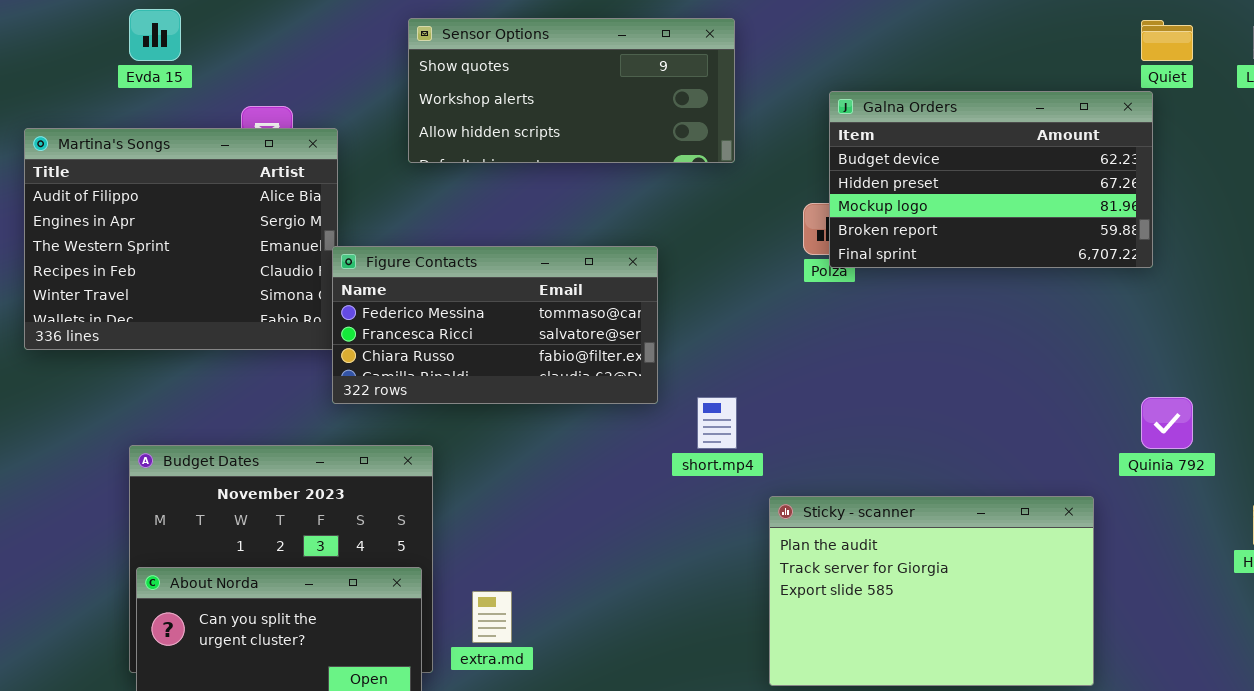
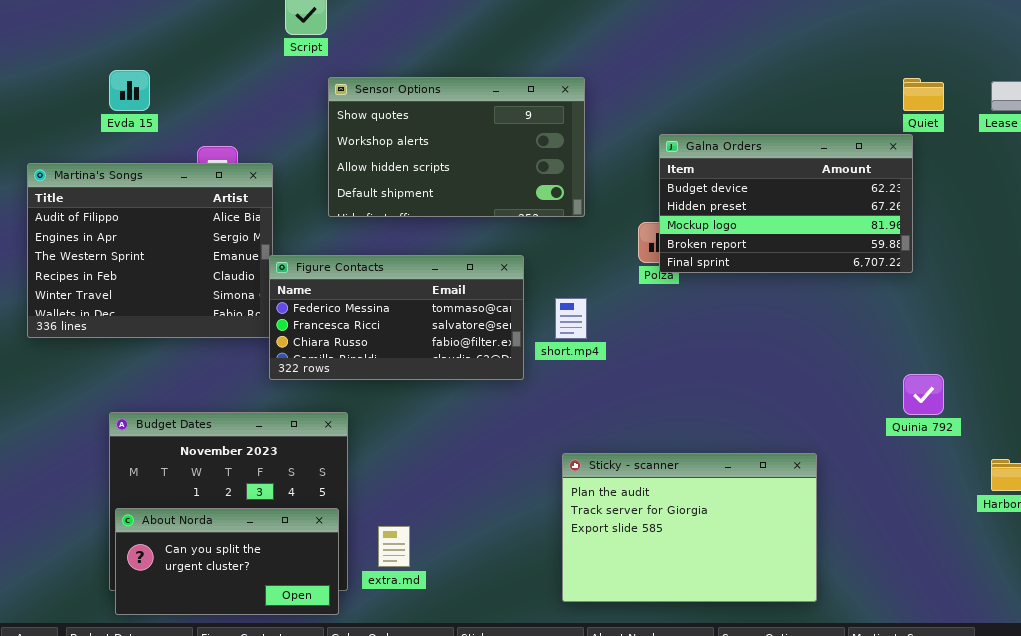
Sensor Options: [408,18,735,163] -> [328,77,585,217], resized
short.mp4: [697,397,737,449] -> [555,298,587,339], moved
Sticky - scanner: [769,496,1094,686] -> [562,453,817,602], moved

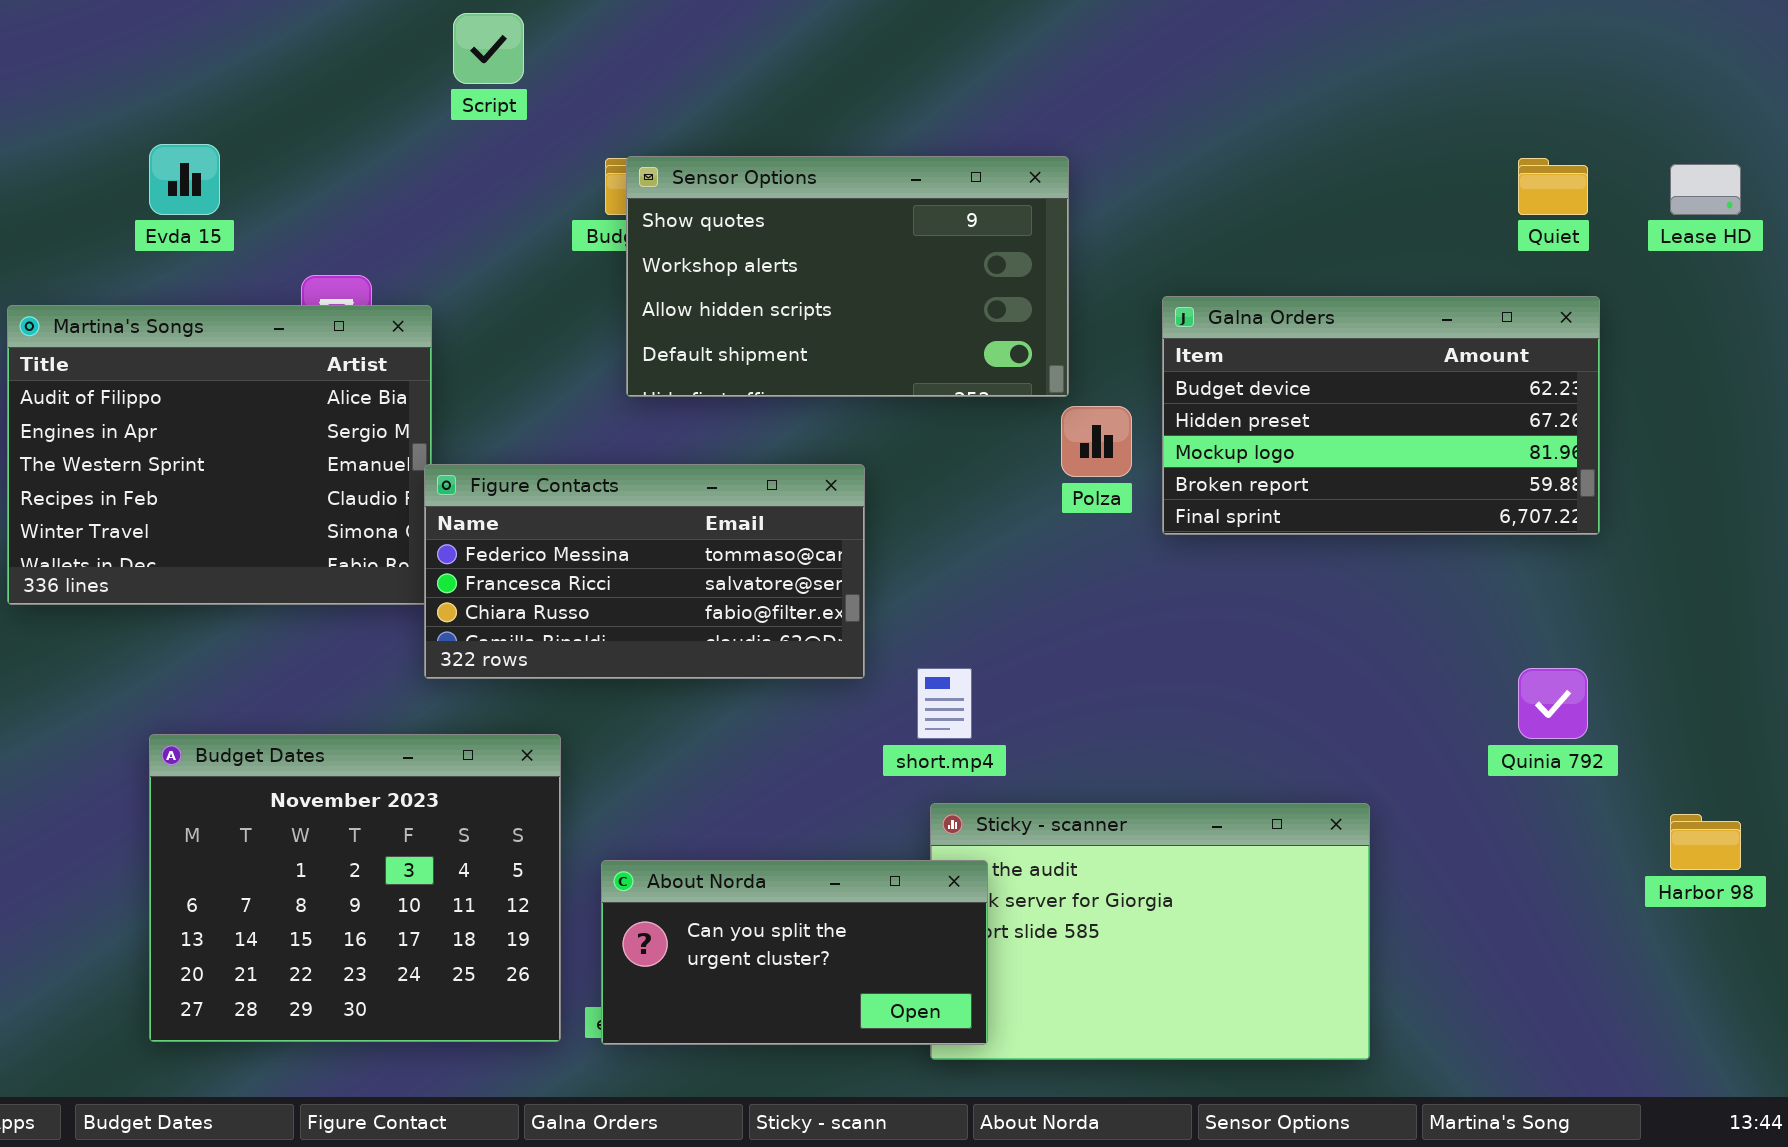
Sensor Options: [328,77,585,217] -> [626,156,1069,397], moved
Galna Orders: [659,134,913,273] -> [1162,296,1600,535], moved
short.mp4: [555,298,587,339] -> [917,668,972,739], moved
About Norda: [115,508,339,615] -> [601,860,988,1045], moved

